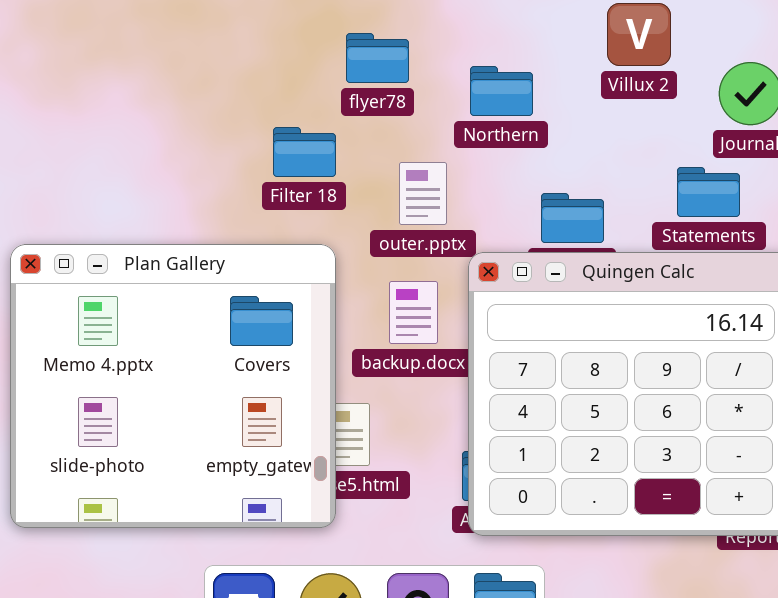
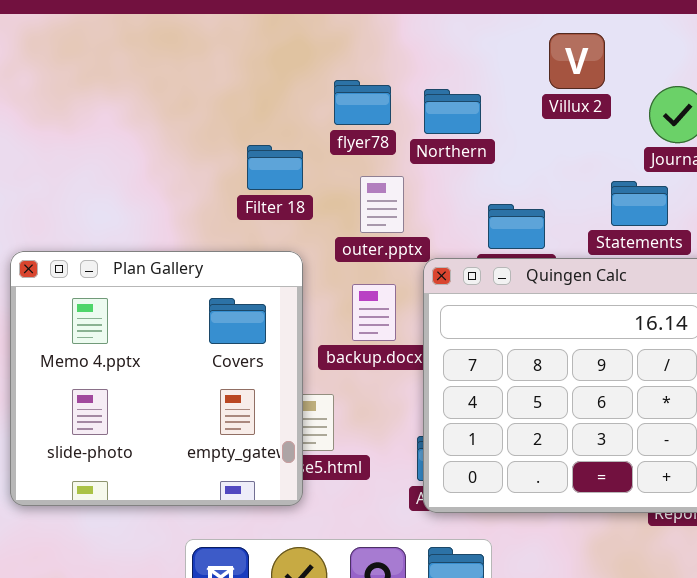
flyer78: [346,33,409,83] -> [334,80,391,125], moved

